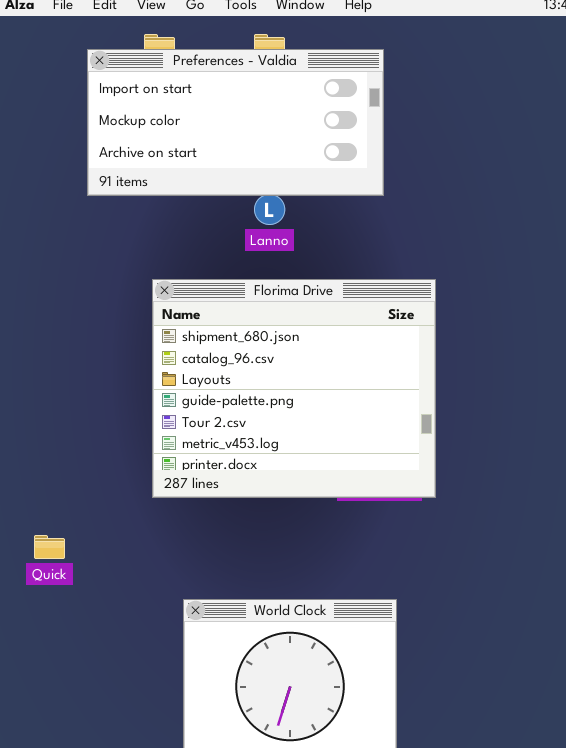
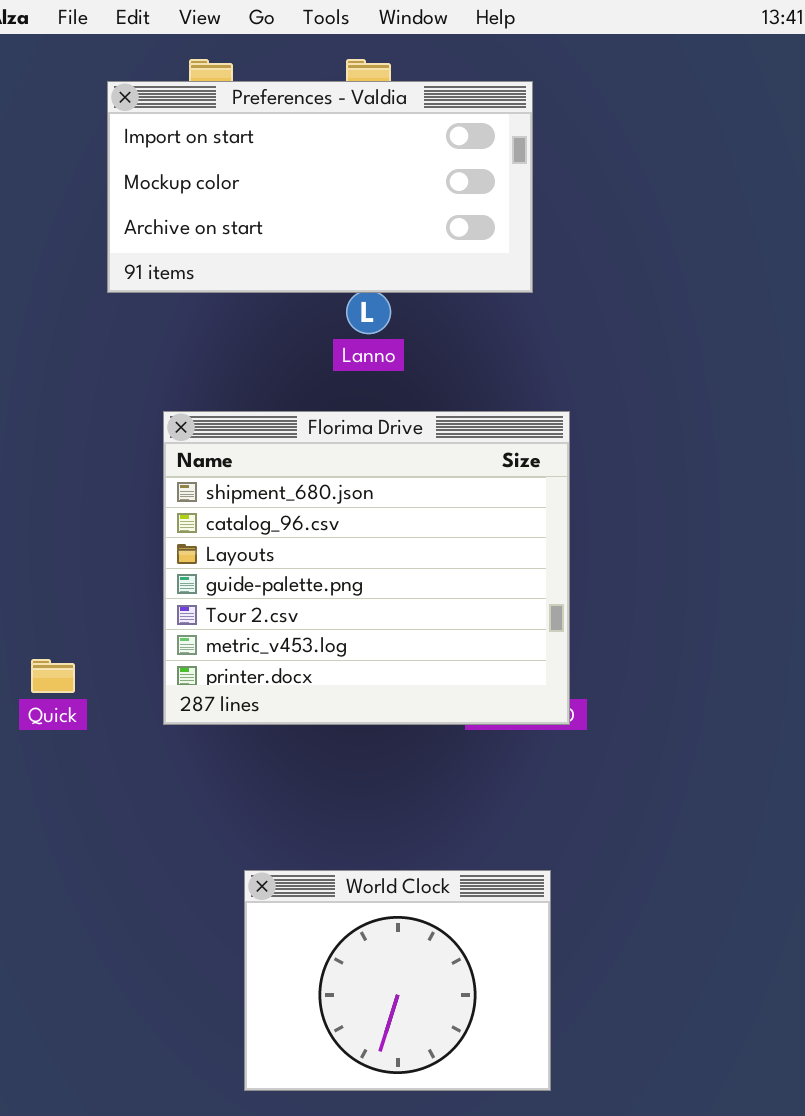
Florima Drive: [152,279,436,498] -> [163,411,570,725], moved
Quick: [34,535,65,559] -> [31,659,75,693], moved

